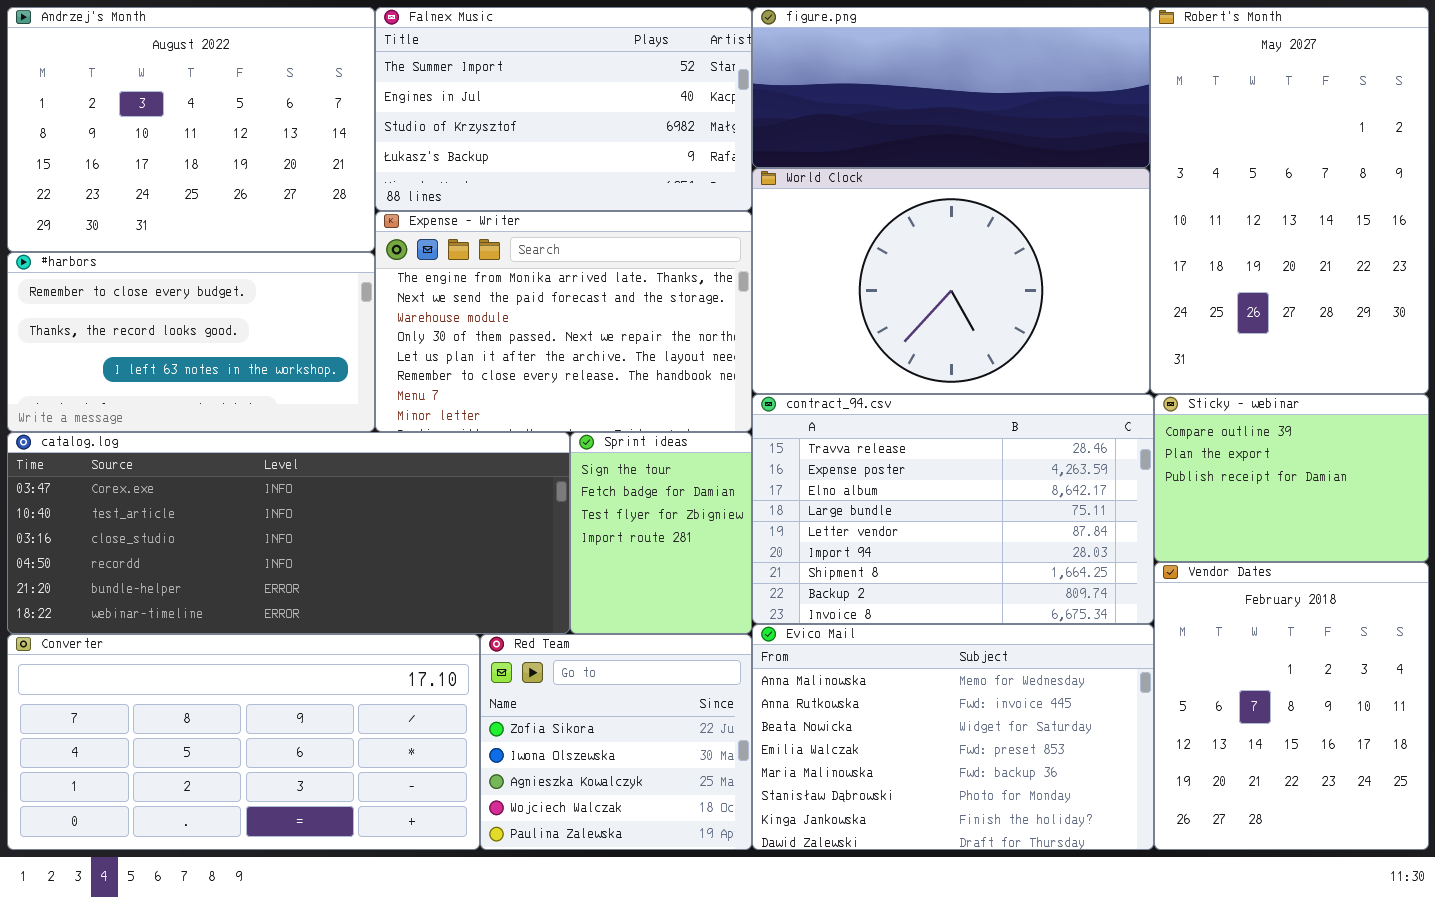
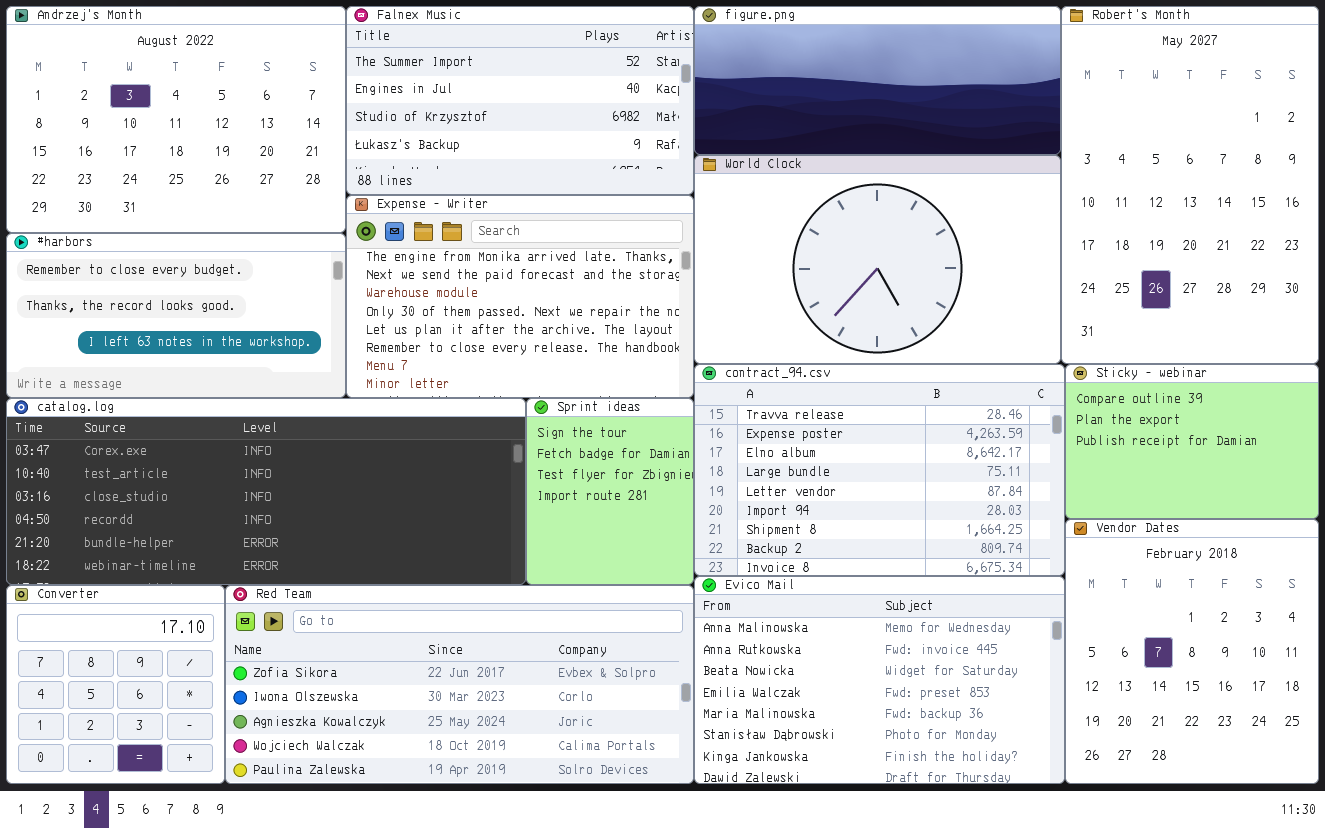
Converter: [7,634,480,850] -> [6,585,225,784], resized
Red Team: [480,634,752,850] -> [225,585,694,784], resized

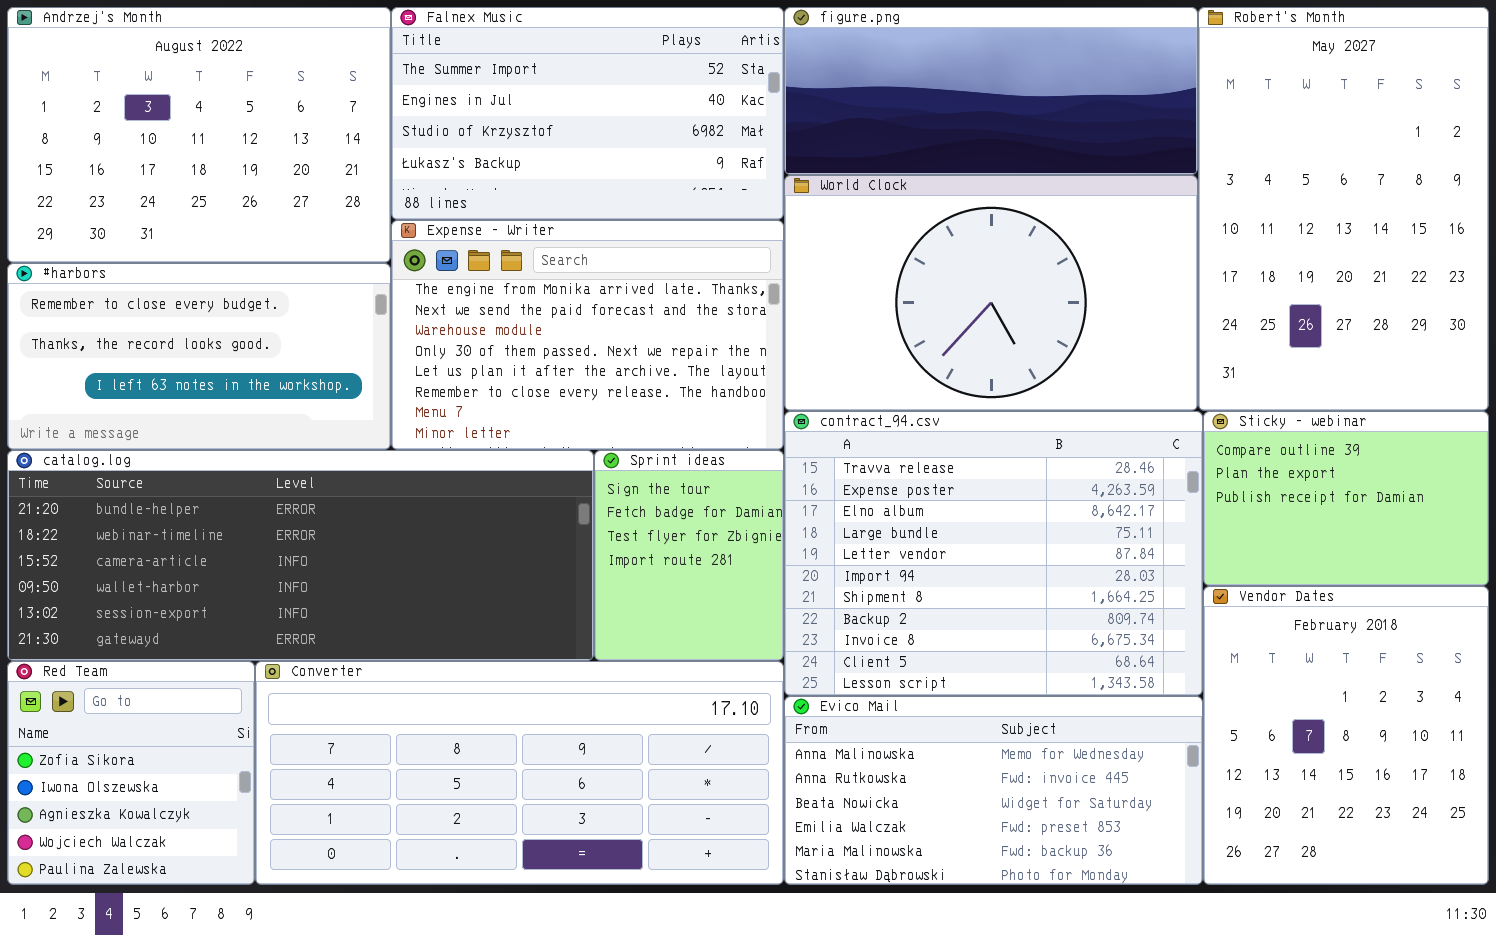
contract_94.csv: [694,364,1065,576] -> [784,411,1203,696], resized
catalog.log: [6,398,526,585] -> [7,450,594,661], scrolled down 4 rows
Evico Mail: [694,576,1065,784] -> [784,696,1203,885], resized
Converter: [6,585,225,784] -> [255,661,784,885], moved, resized
Red Team: [225,585,694,784] -> [7,661,255,885], moved, resized

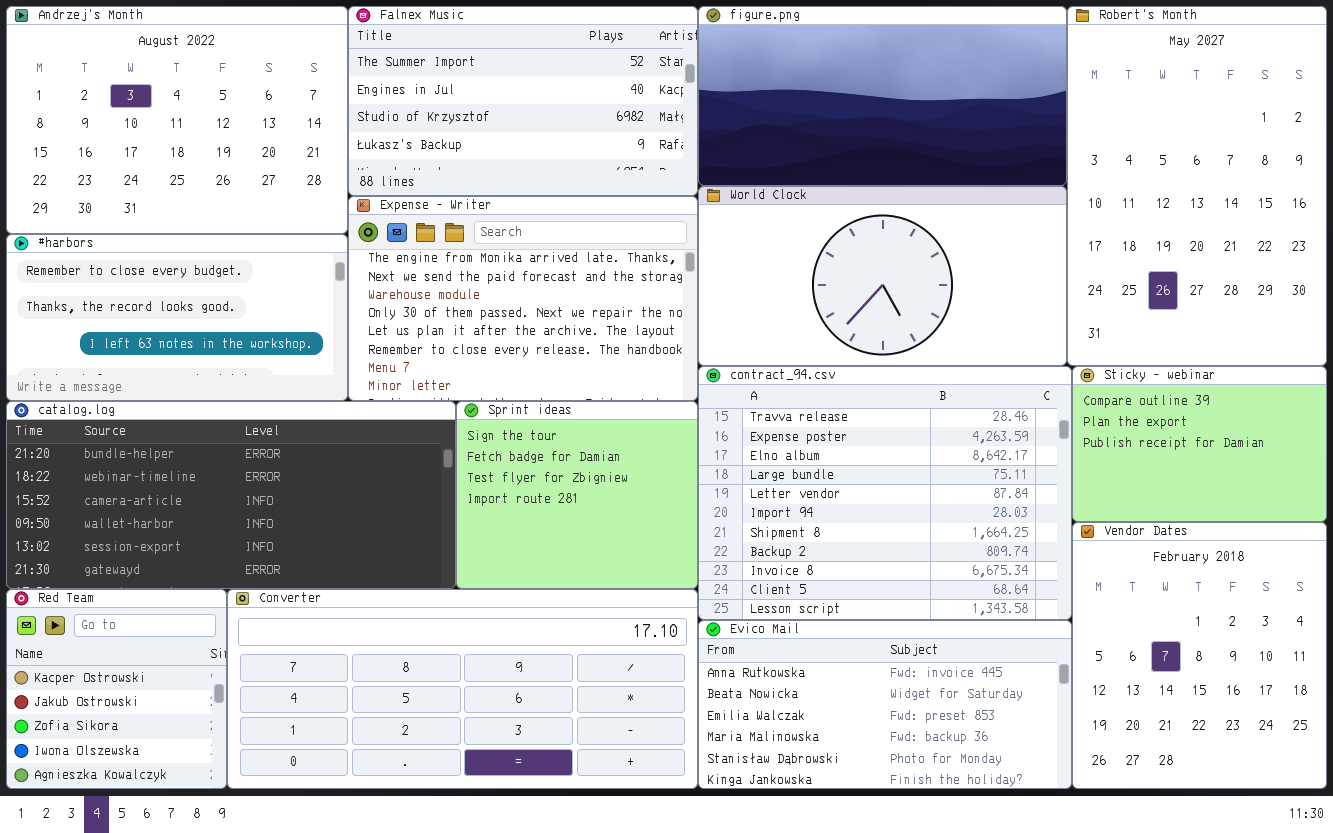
figure.png: [784,7,1198,175] -> [698,6,1067,186], resized
World Clock: [784,175,1198,411] -> [698,186,1067,366], resized
catalog.log: [7,450,594,661] -> [6,401,456,589], resized
Sprint ideas: [594,450,784,661] -> [456,401,698,589], resized
Red Team: [7,661,255,885] -> [6,589,227,789], scrolled up 2 rows
Evico Mail: [784,696,1203,885] -> [698,620,1072,789], scrolled down 1 row

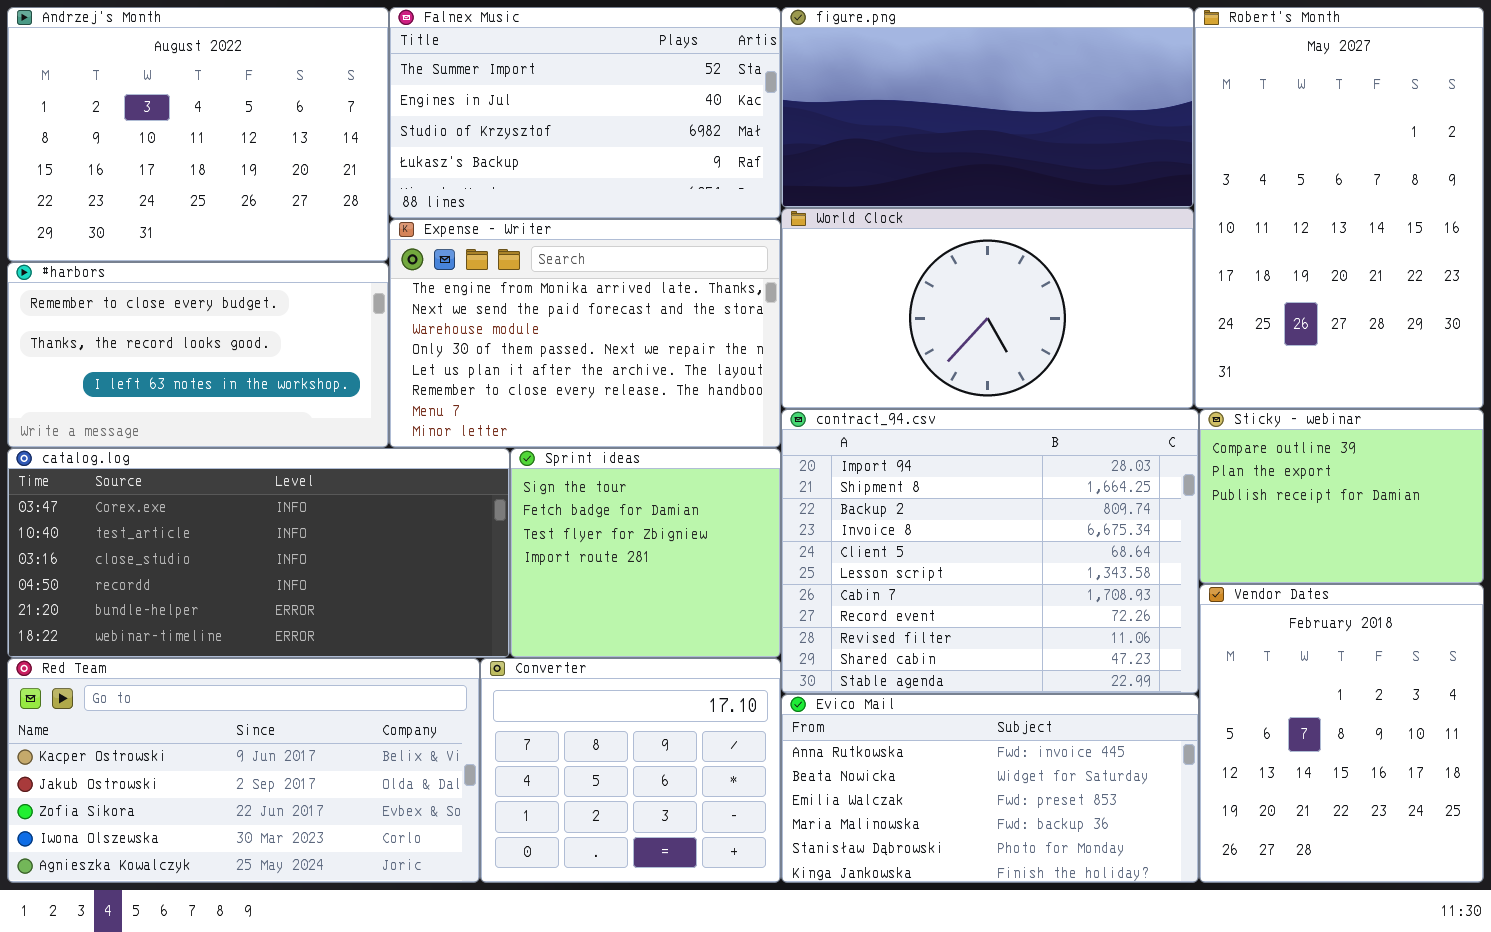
contract_94.csv: [698,366,1072,620] -> [781,409,1199,694], scrolled down 5 rows
catalog.log: [6,401,456,589] -> [7,448,510,658], scrolled up 4 rows
Red Team: [6,589,227,789] -> [7,658,480,883], resized
Converter: [227,589,698,789] -> [480,658,781,883], resized

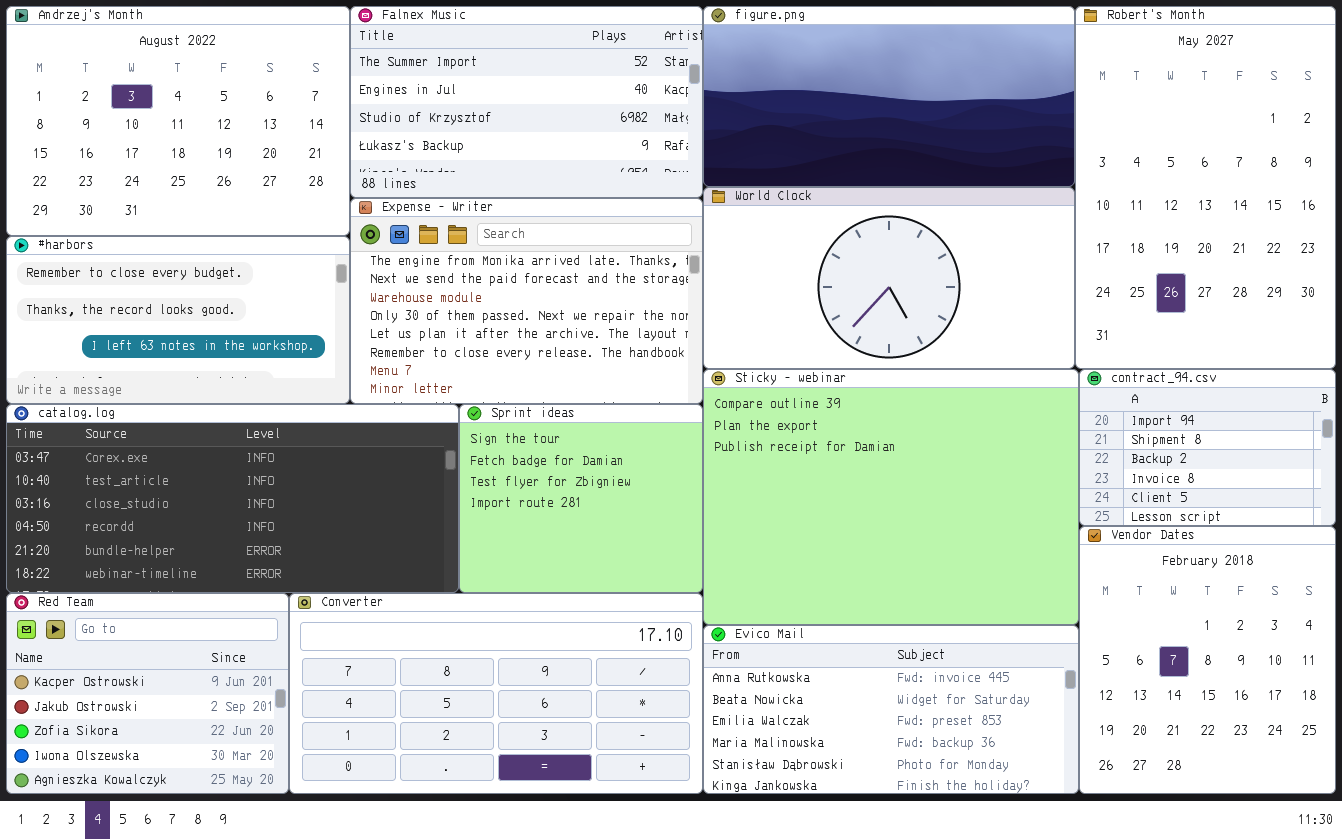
contract_94.csv: [781,409,1199,694] -> [1079,369,1336,526], moved, resized
Sticky - webinar: [1199,409,1484,584] -> [703,369,1079,625], moved, resized
Red Team: [7,658,480,883] -> [6,593,289,794], resized
Converter: [480,658,781,883] -> [289,593,703,794], resized

